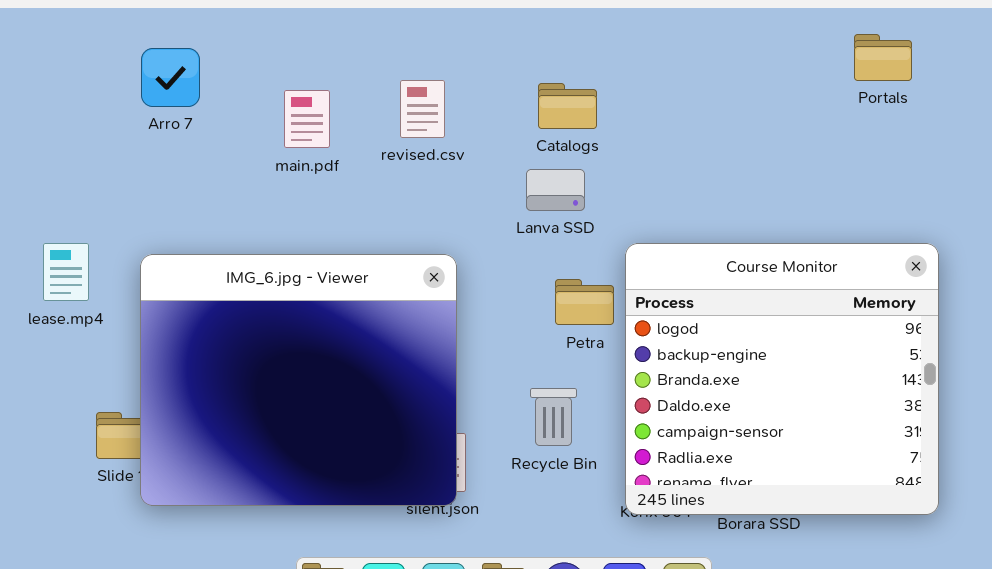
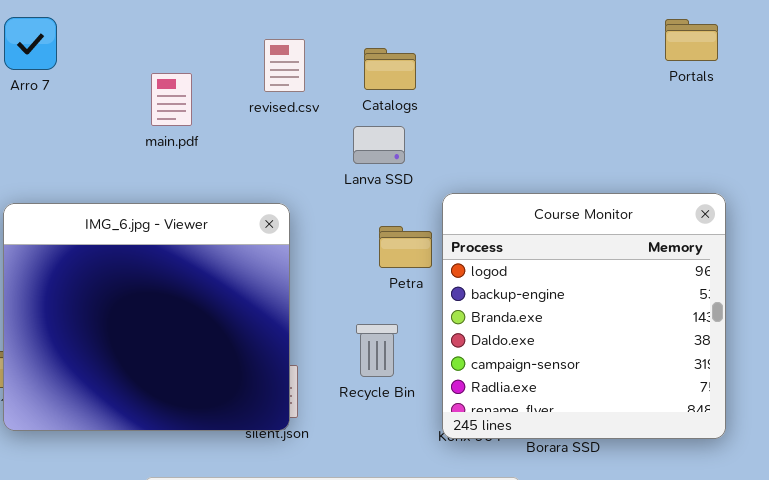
Portals: [854,34,912,81] -> [665,19,718,61], moved
revised.csv: [400,80,445,138] -> [264,39,305,92], moved
main.pdf: [284,90,330,148] -> [151,73,192,126], moved

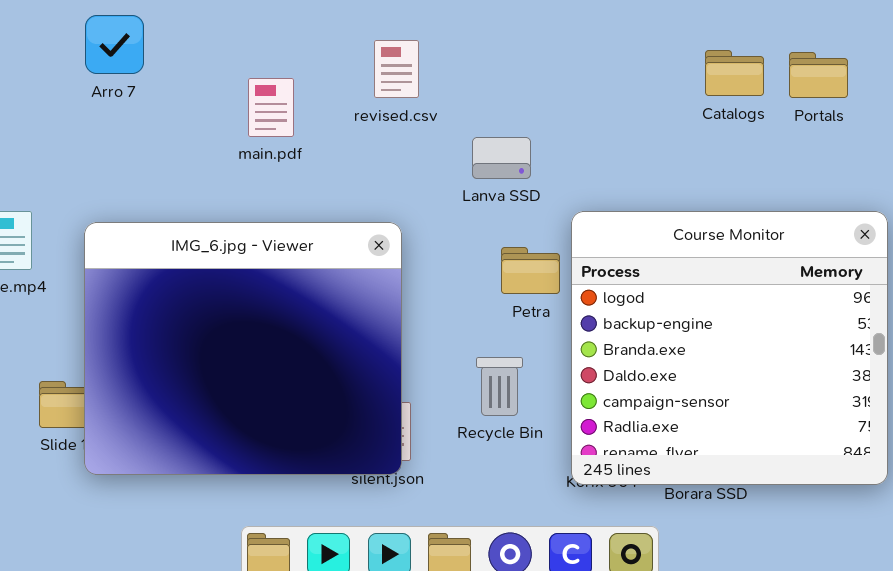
Portals: [665,19,718,61] -> [789,52,848,98], moved
Catalogs: [364,48,416,90] -> [705,50,764,96], moved

